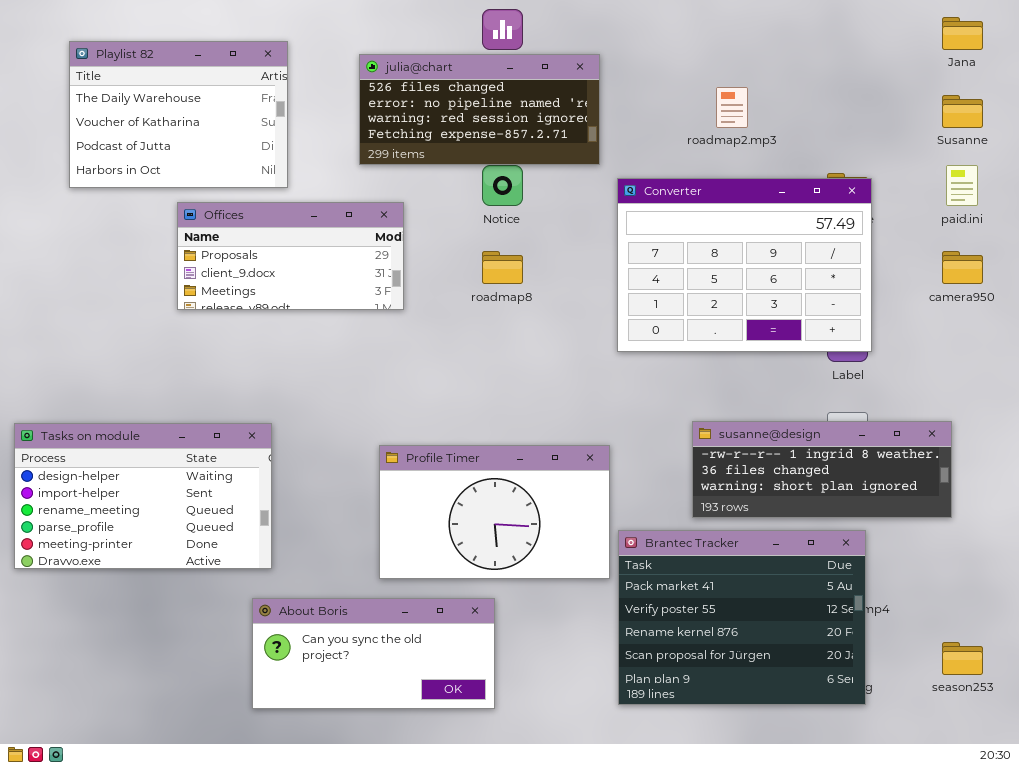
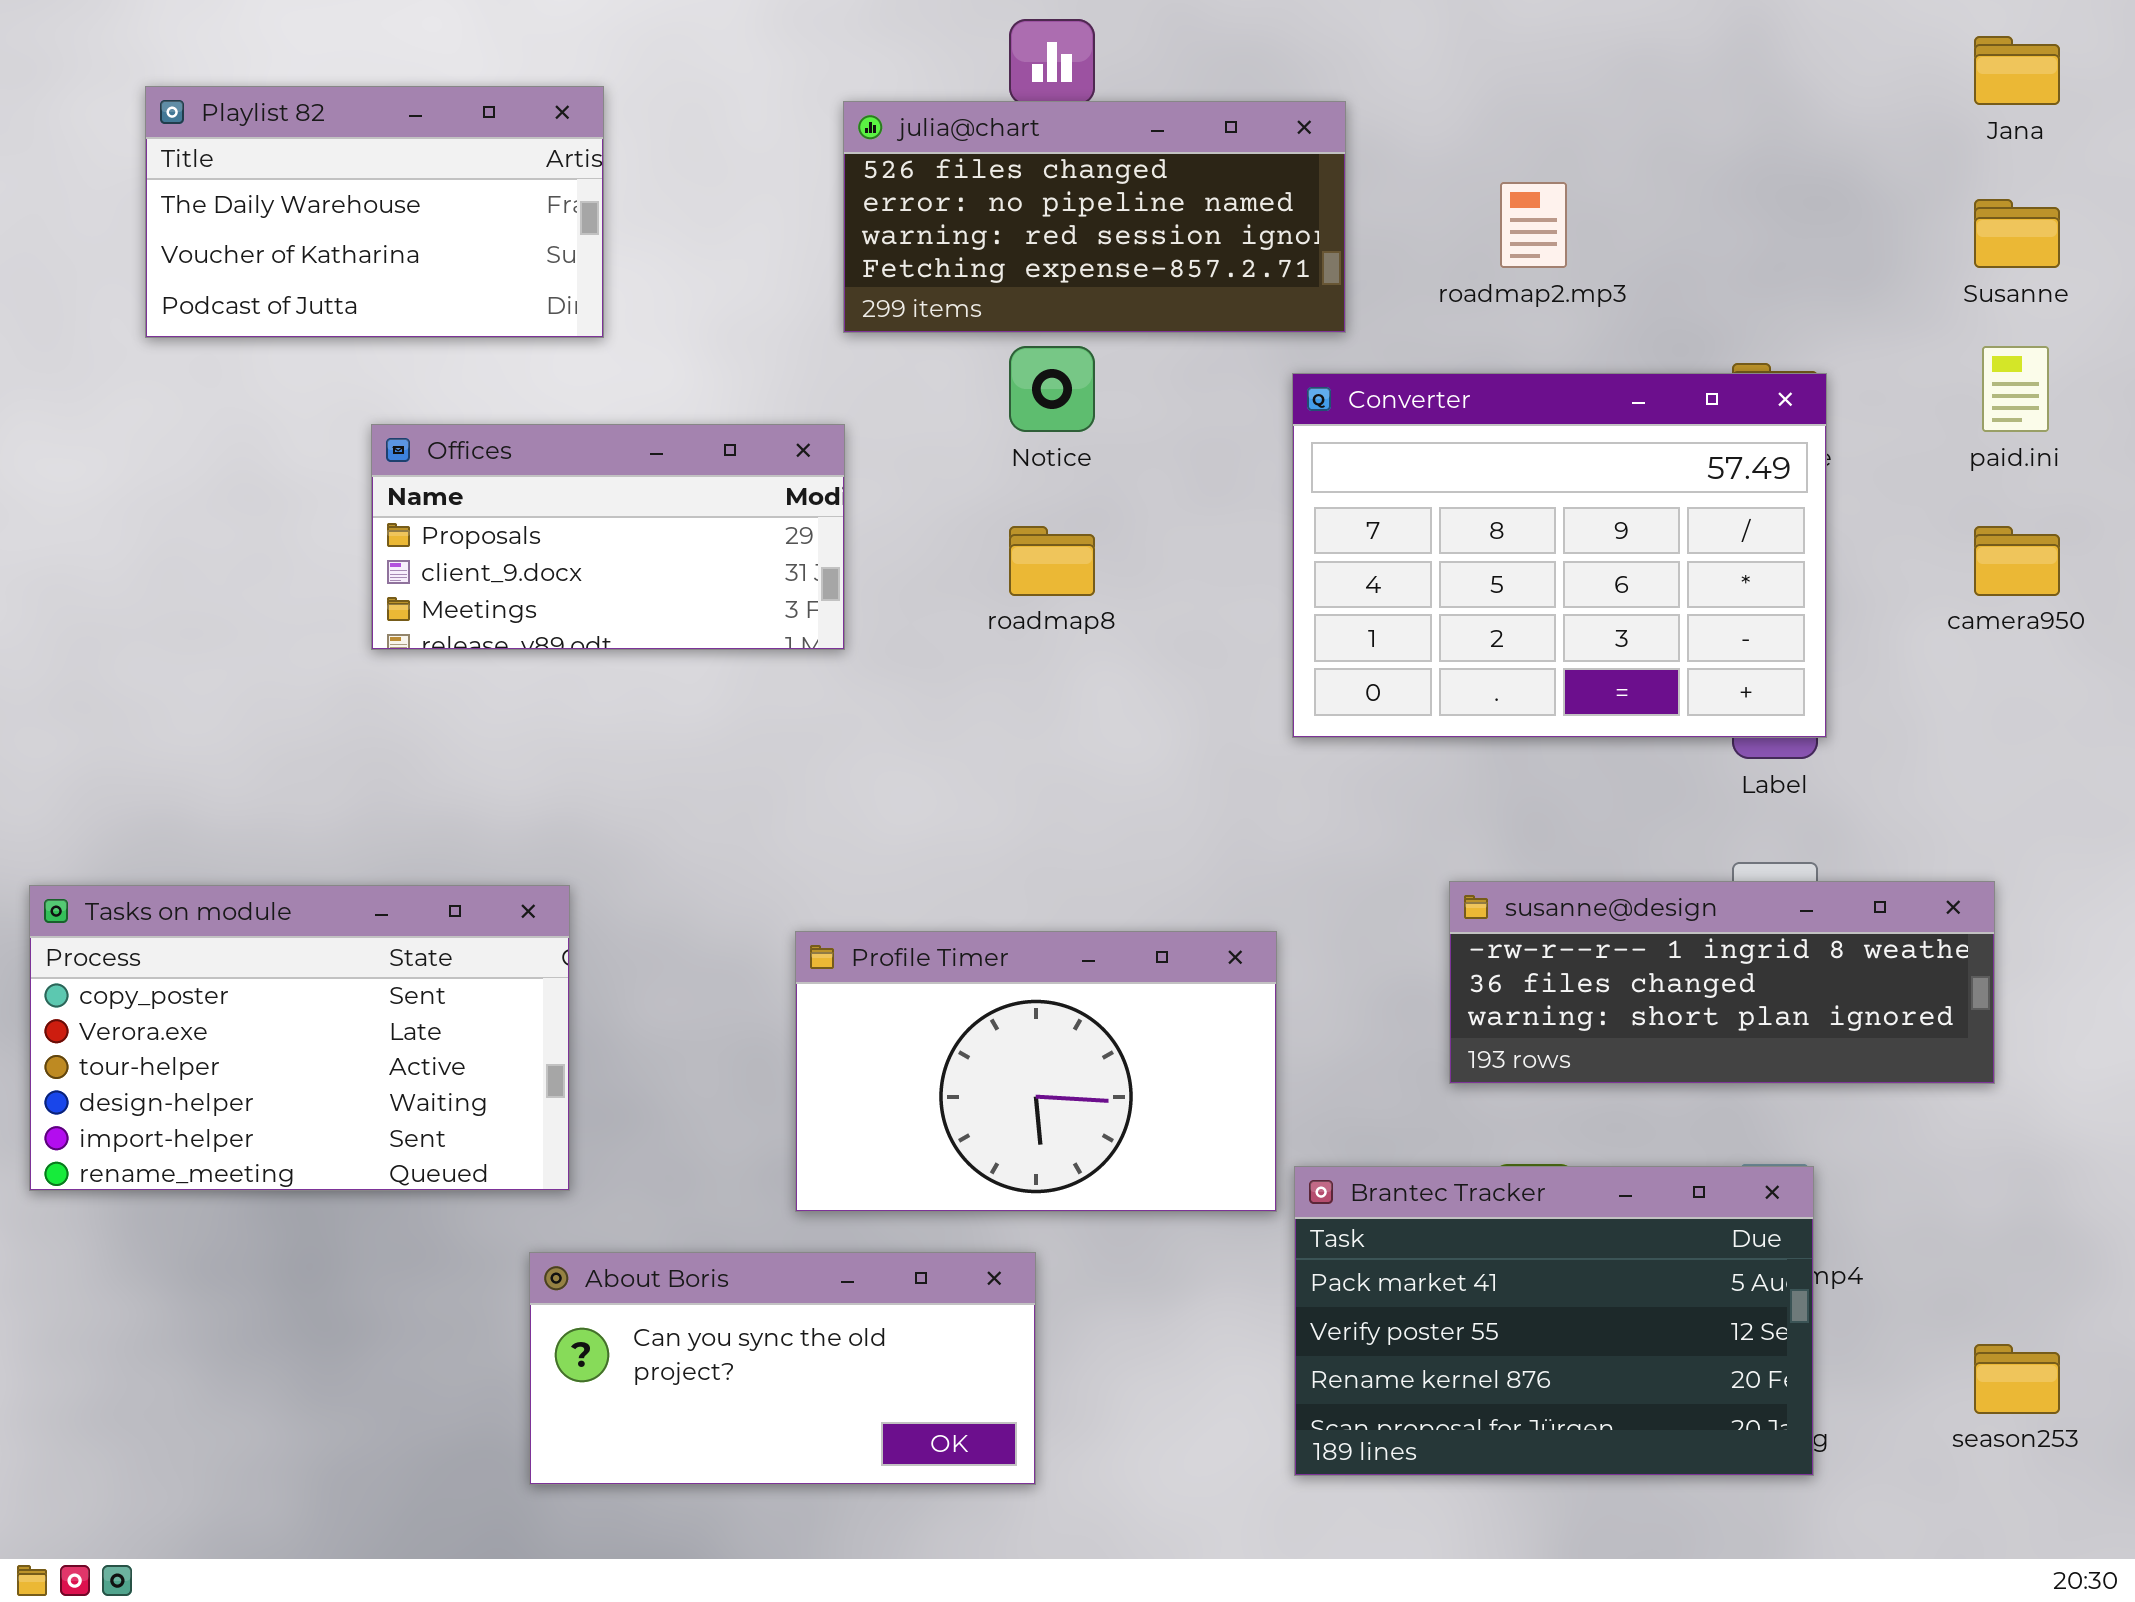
Playlist 82: [69,41,288,188] -> [145,86,604,338], resized
julia@chart: [359,54,600,165] -> [843,101,1346,333], moved
Tasks on module: [14,423,272,569] -> [29,885,570,1191], scrolled up 3 rows
Brantec Tracker: [618,530,866,705] -> [1294,1166,1814,1476], resized

